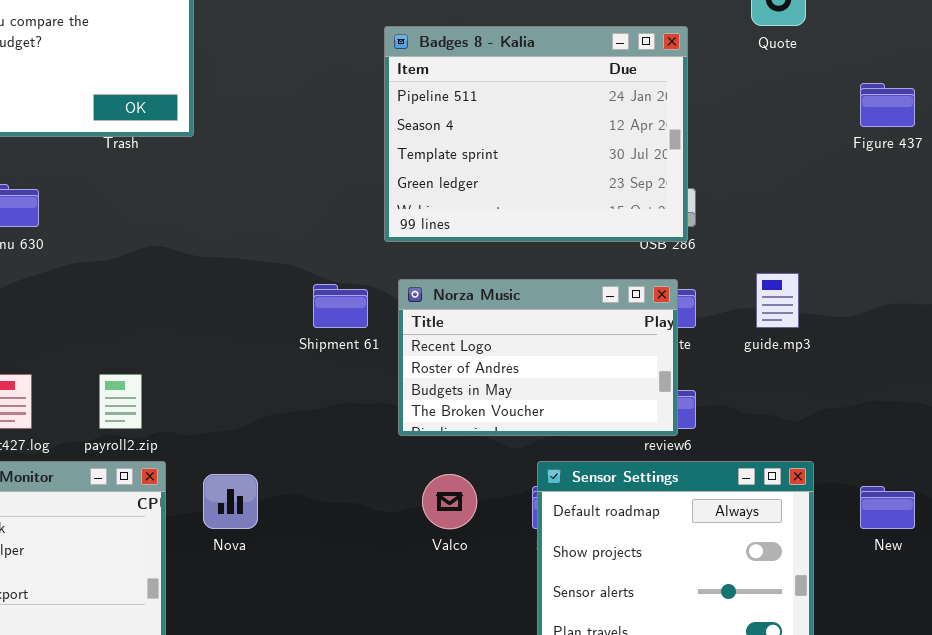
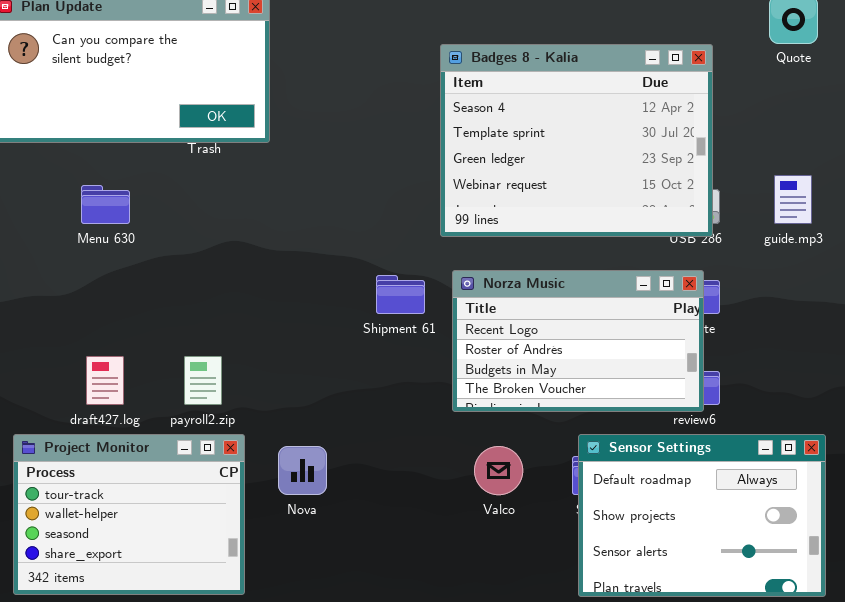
Badges 8 - Kalia: [384,26,688,242] -> [440,44,713,237], scrolled down 1 row
guide.mp3: [756,273,799,328] -> [774,175,812,224], moved

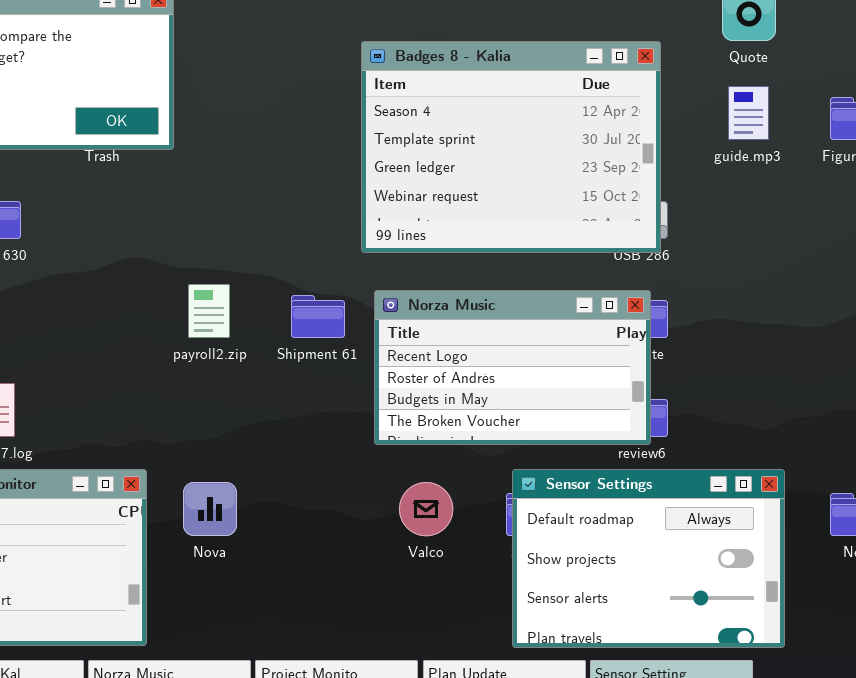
guide.mp3: [774,175,812,224] -> [728,86,769,140], moved
payroll2.zip: [184,356,222,405] -> [188,284,230,338], moved

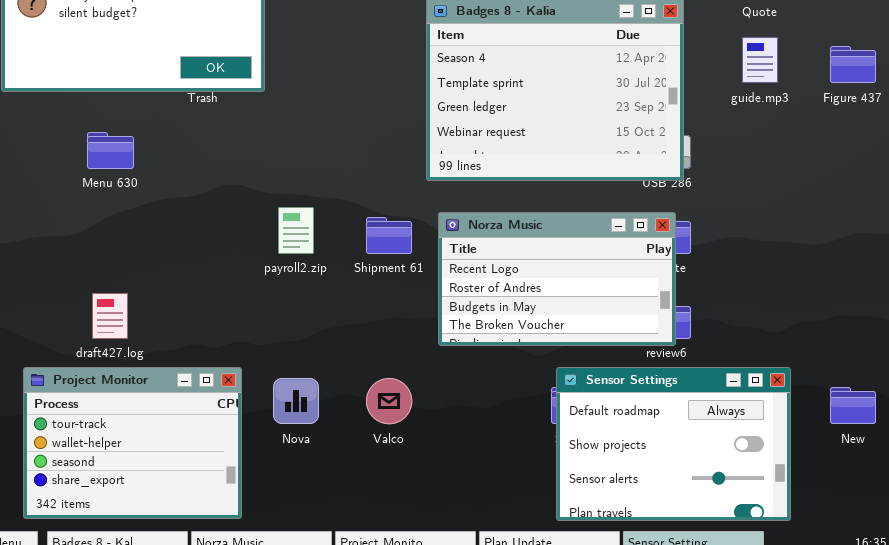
Valco: [399,482,453,536] -> [366,378,412,424], moved

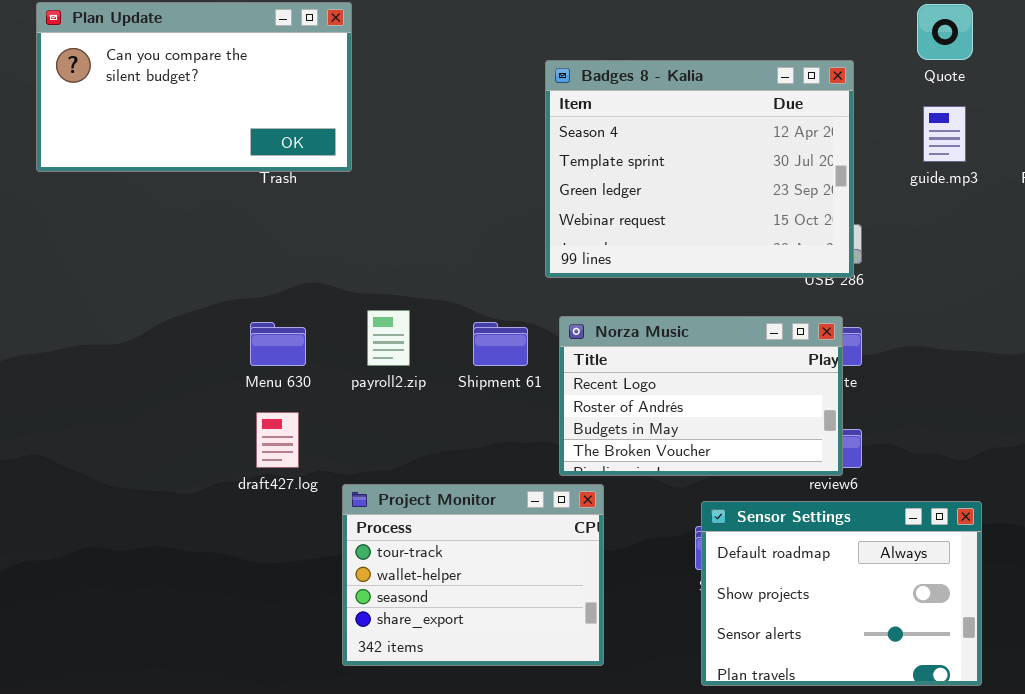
Menu 630: [87,132,134,169] -> [250,322,306,366], moved
draft427.log: [92,293,128,339] -> [256,412,299,468], moved
Project Monitor: [23,367,242,519] -> [342,484,604,666], moved

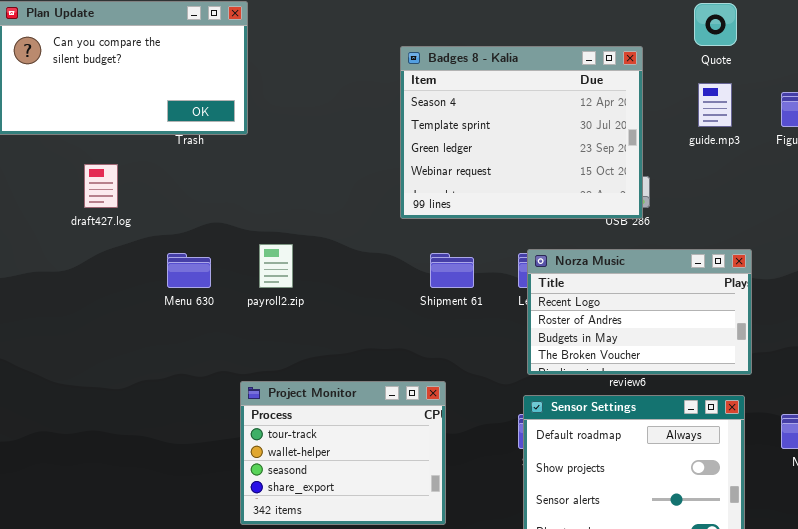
Norza Music: [559,316,843,476] -> [527,249,752,375], moved
Shipment 61: [473,322,528,366] -> [430,253,474,288], moved
draft427.log: [256,412,299,468] -> [84,164,118,208], moved

